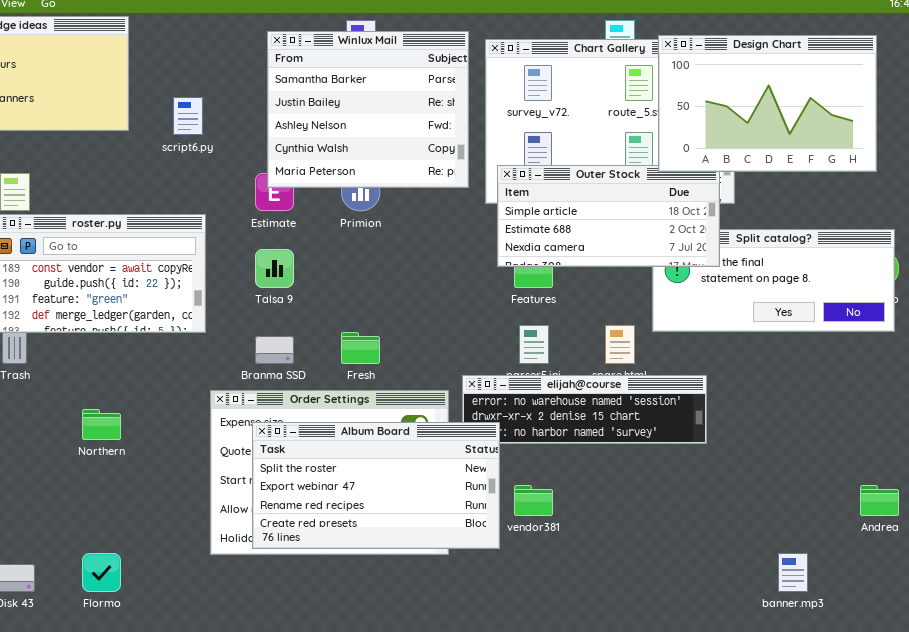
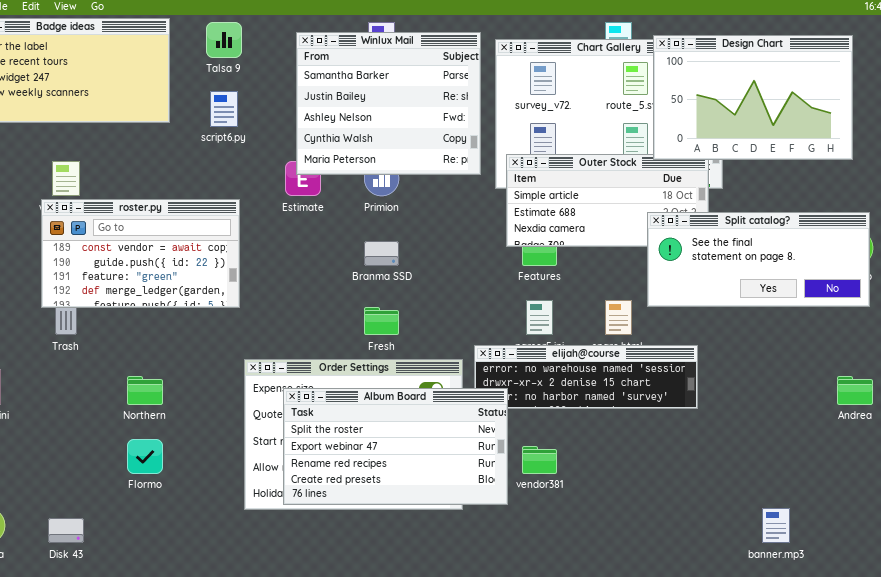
Split catalog?: [652,229,895,332] -> [647,212,870,307], raised
Talsa 9: [255,249,294,288] -> [206,22,242,58], moved
Branma SSD: [255,336,294,364] -> [364,241,399,266], moved
Andrea: [860,485,899,516] -> [837,376,873,405], moved
Flormo: [82,553,121,592] -> [127,439,163,474], moved

